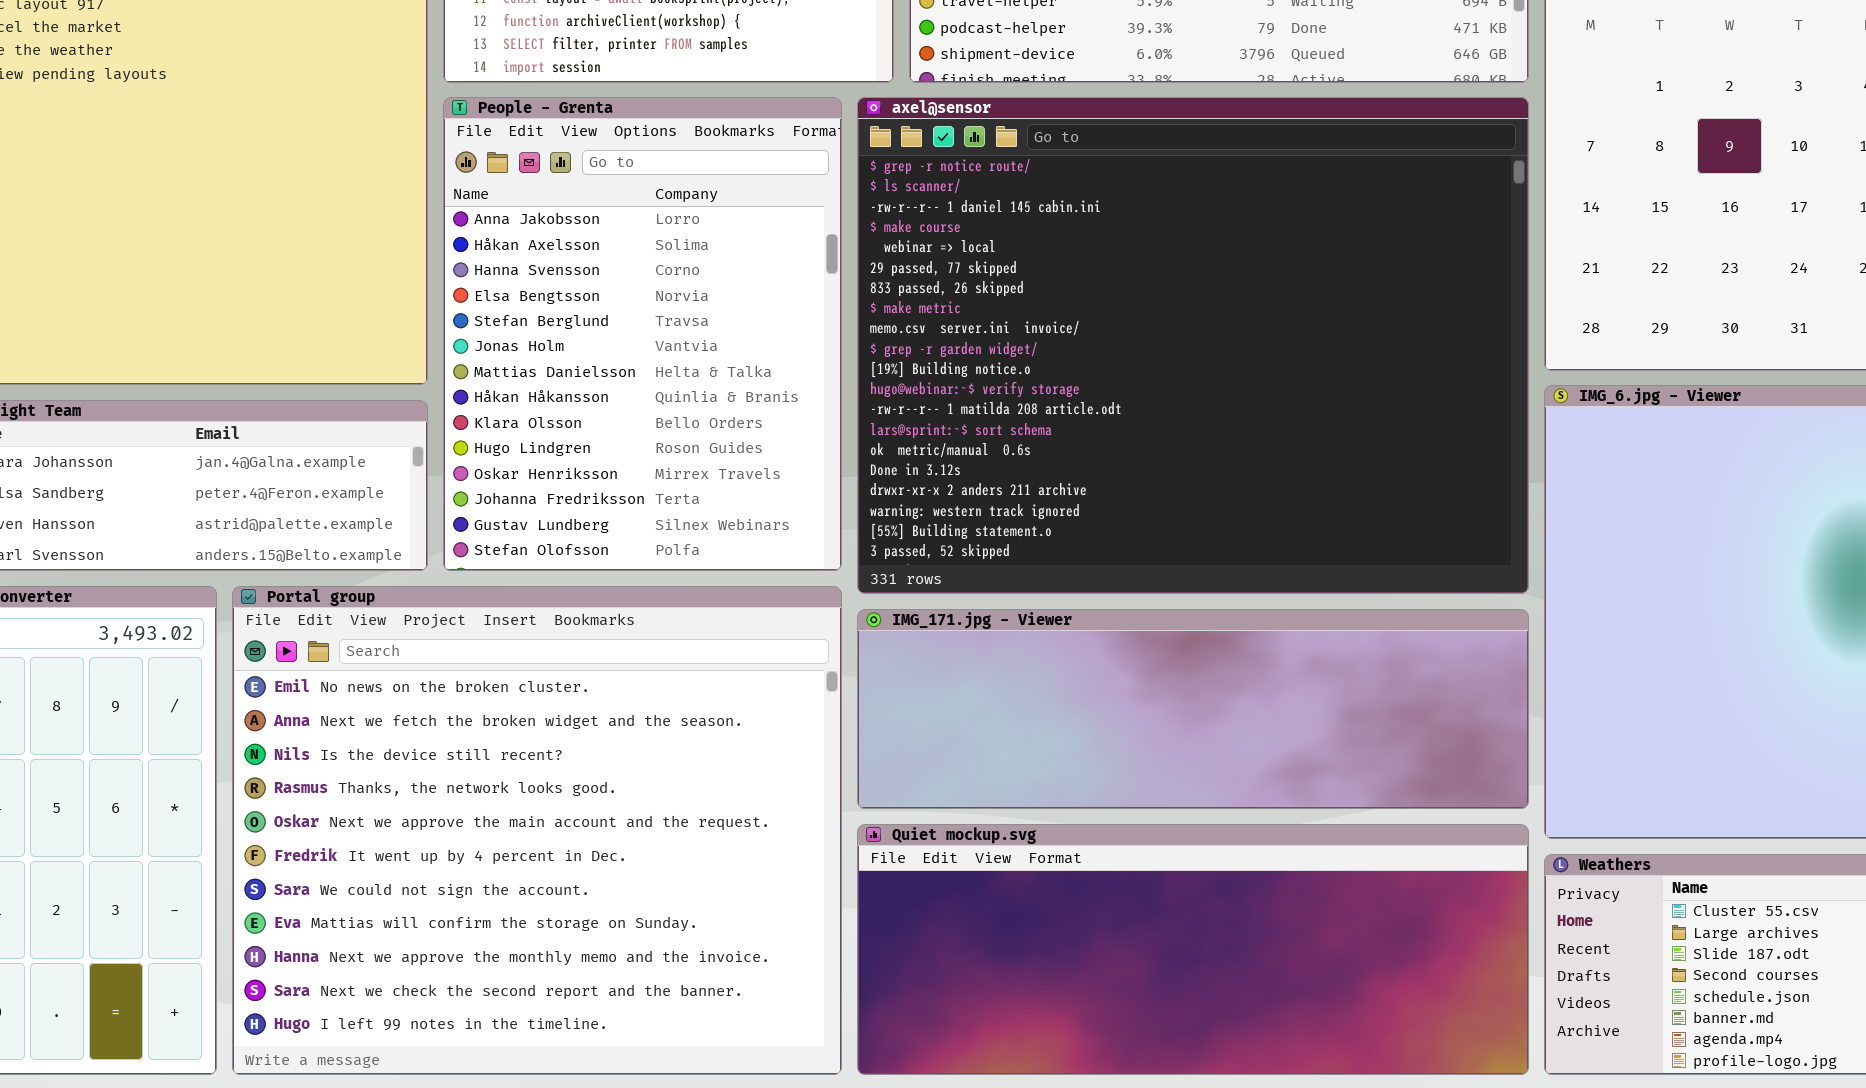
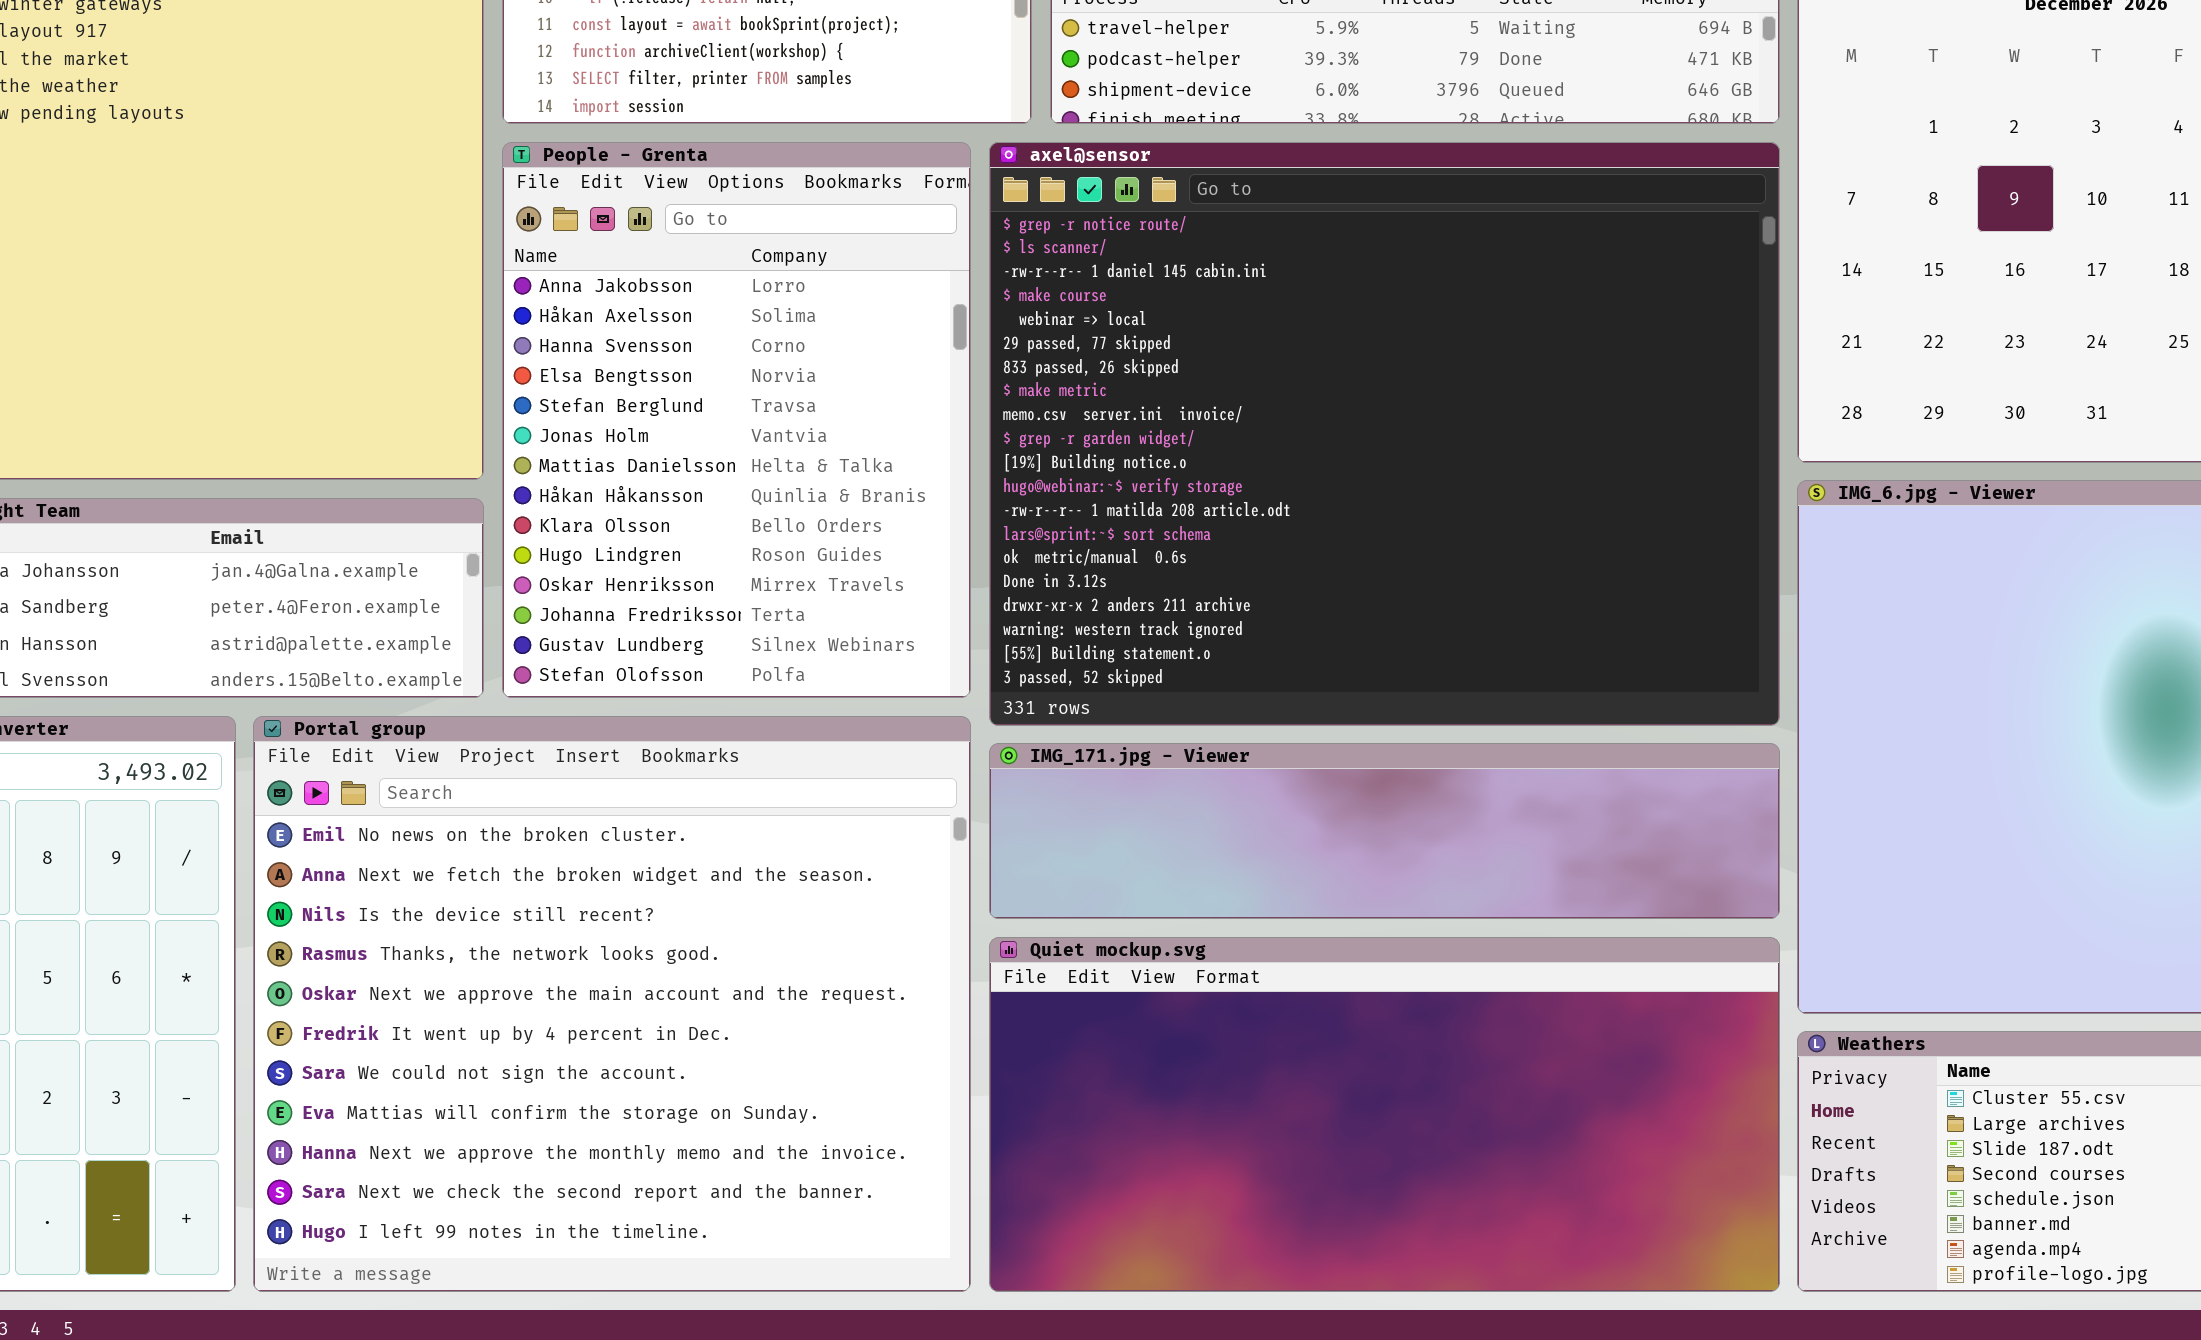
IMG_171.jpg - Viewer: [857,609,1529,809] -> [989,743,1780,919], resized
Quiet mockup.svg: [857,824,1529,1075] -> [989,937,1780,1292], resized

